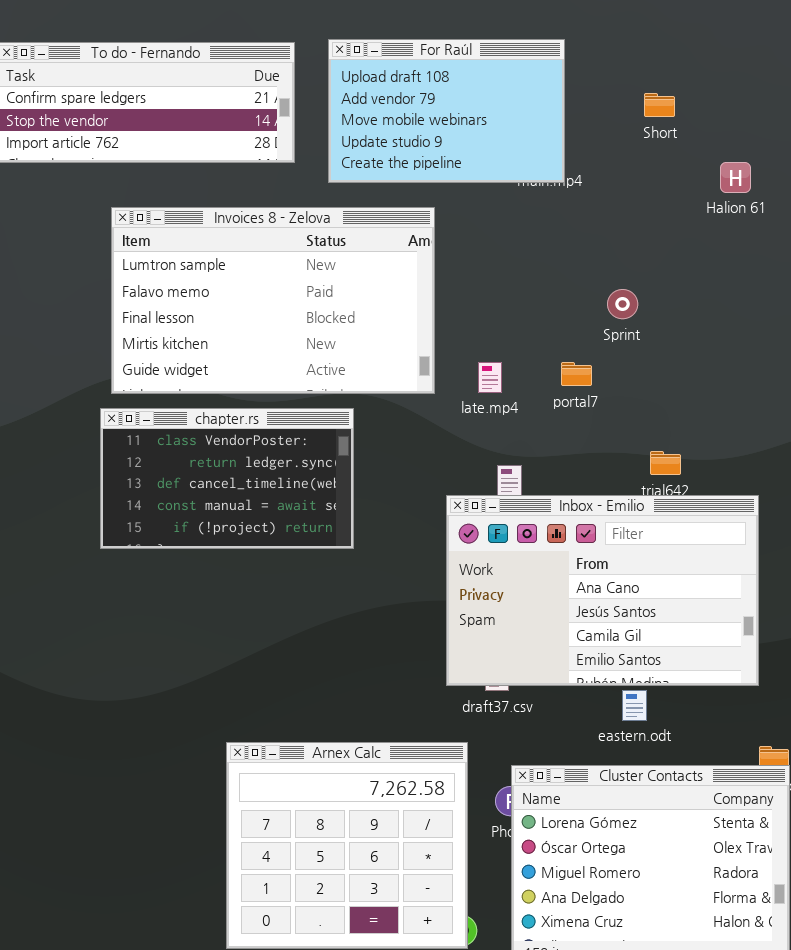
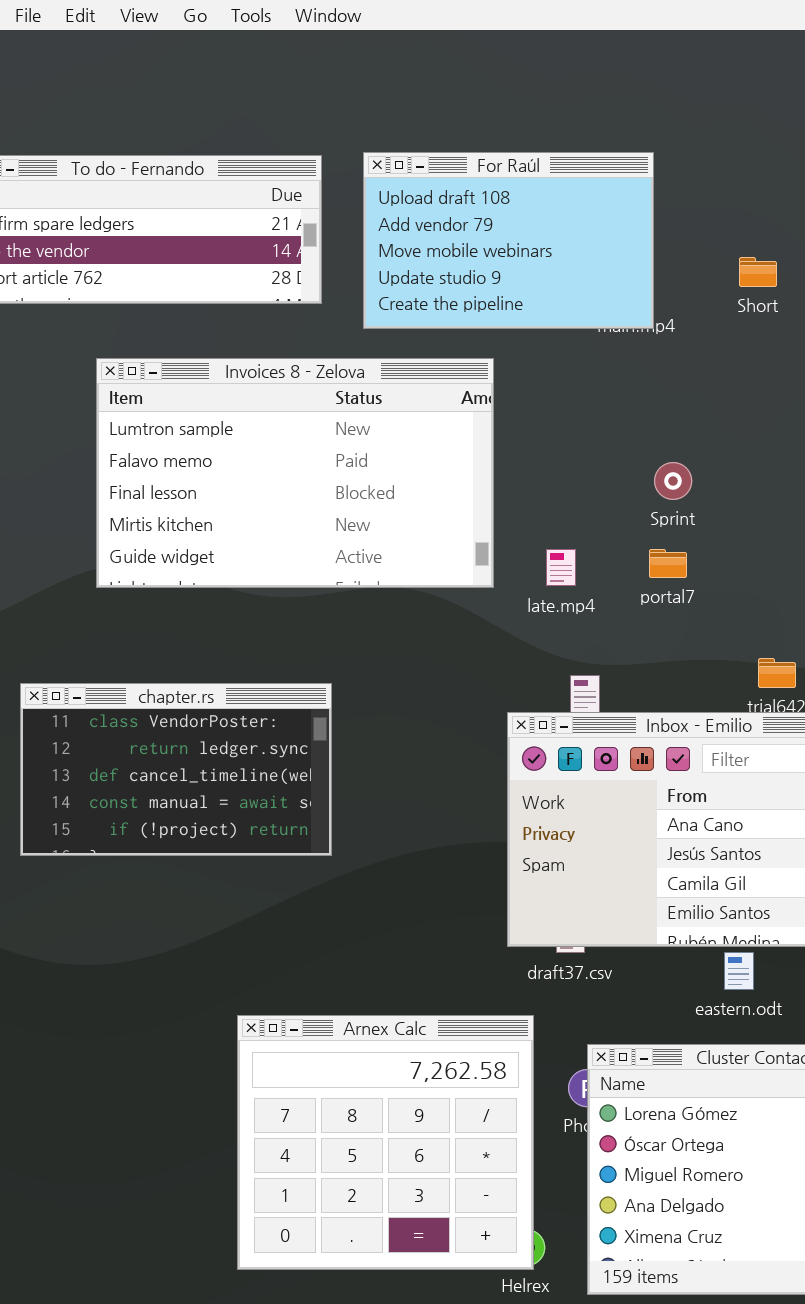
Short: [644,93,675,117] -> [739,257,777,287], moved
Sprint: [607,289,638,319] -> [654,462,692,500], moved
chapter.rs: [100,408,354,549] -> [20,683,332,856], moved

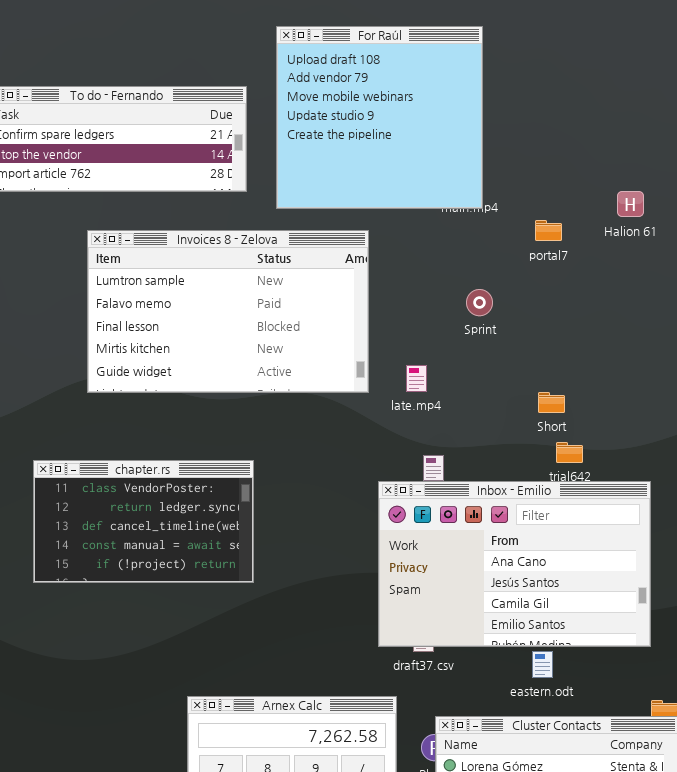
For Raúl: [363,152,654,329] -> [276,26,483,209], resized
Short: [739,257,777,287] -> [538,392,565,413], moved
Sprint: [654,462,692,500] -> [466,289,493,316], moved
portal7: [649,549,687,578] -> [535,220,562,241], moved

